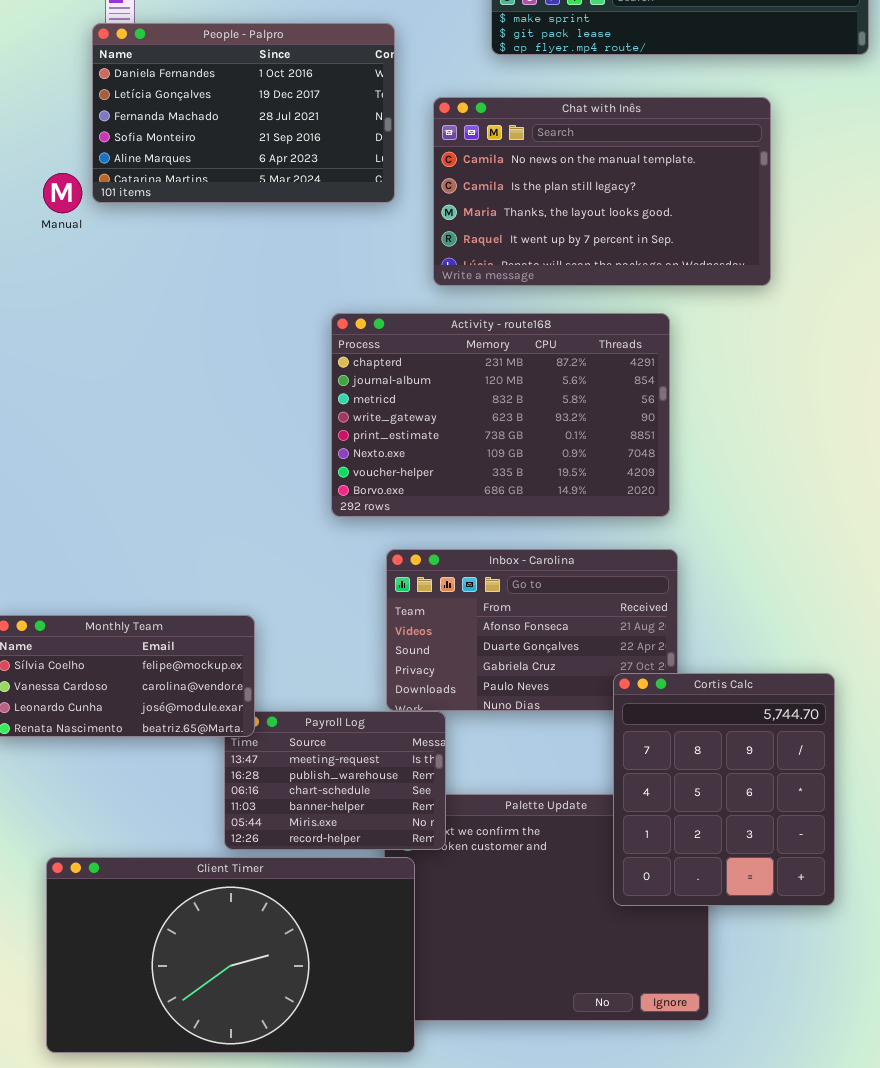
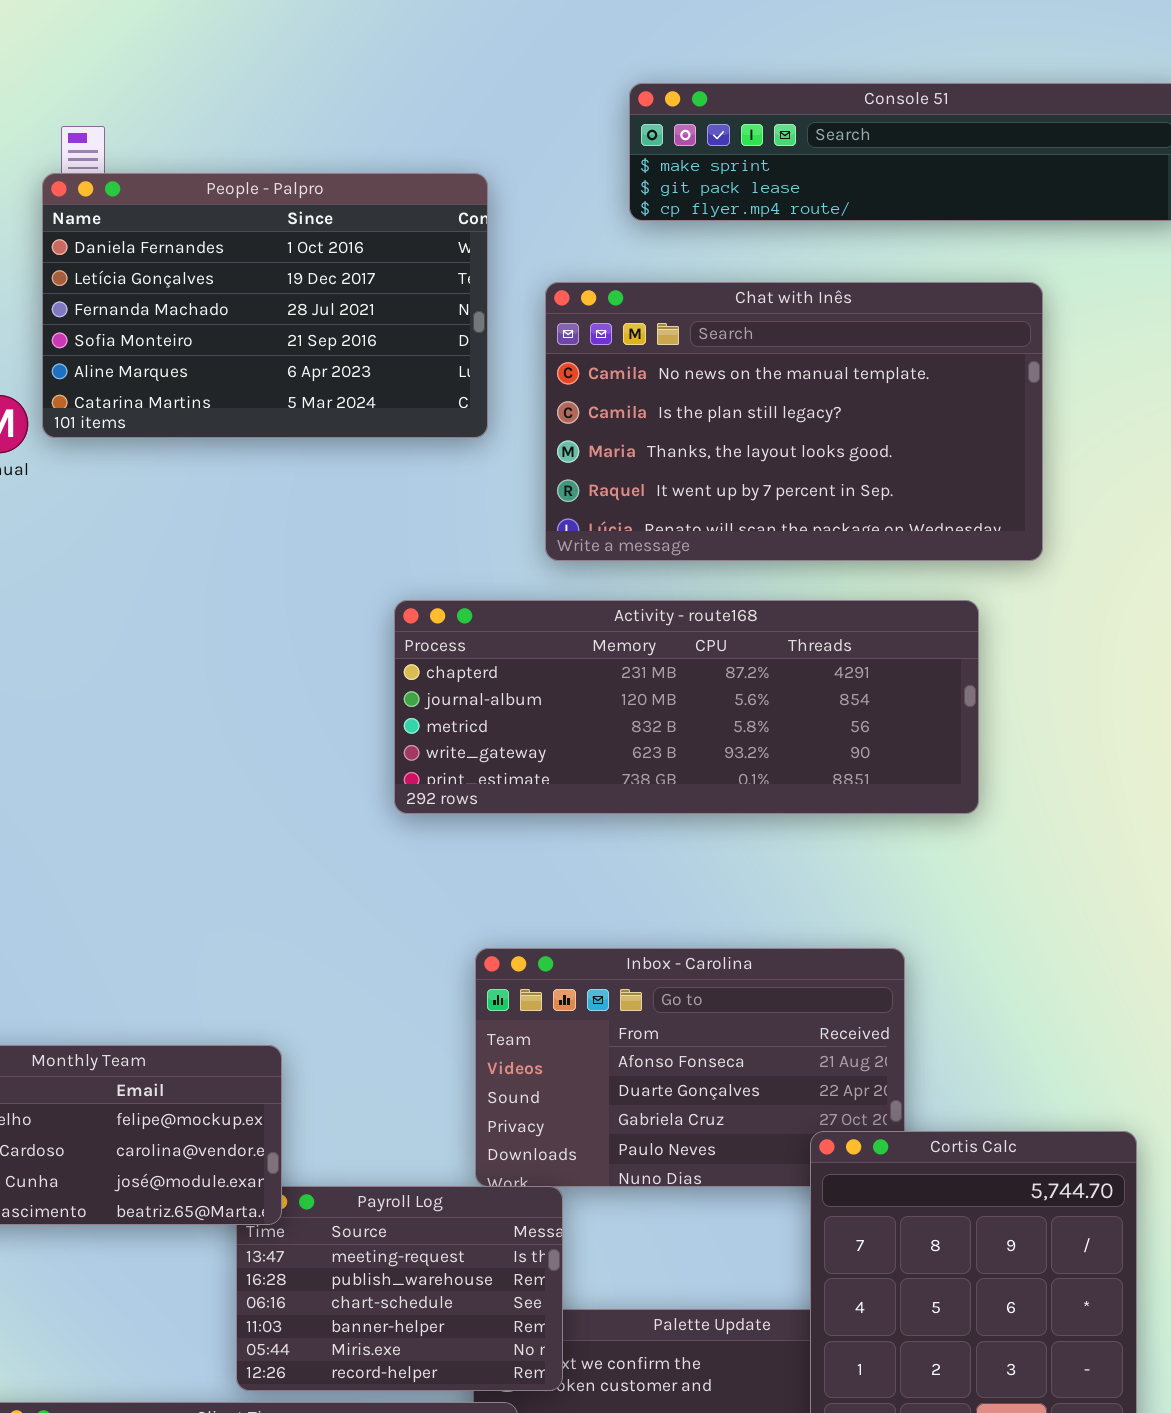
Activity - route168: [331,313,670,517] -> [394,600,979,814], resized

